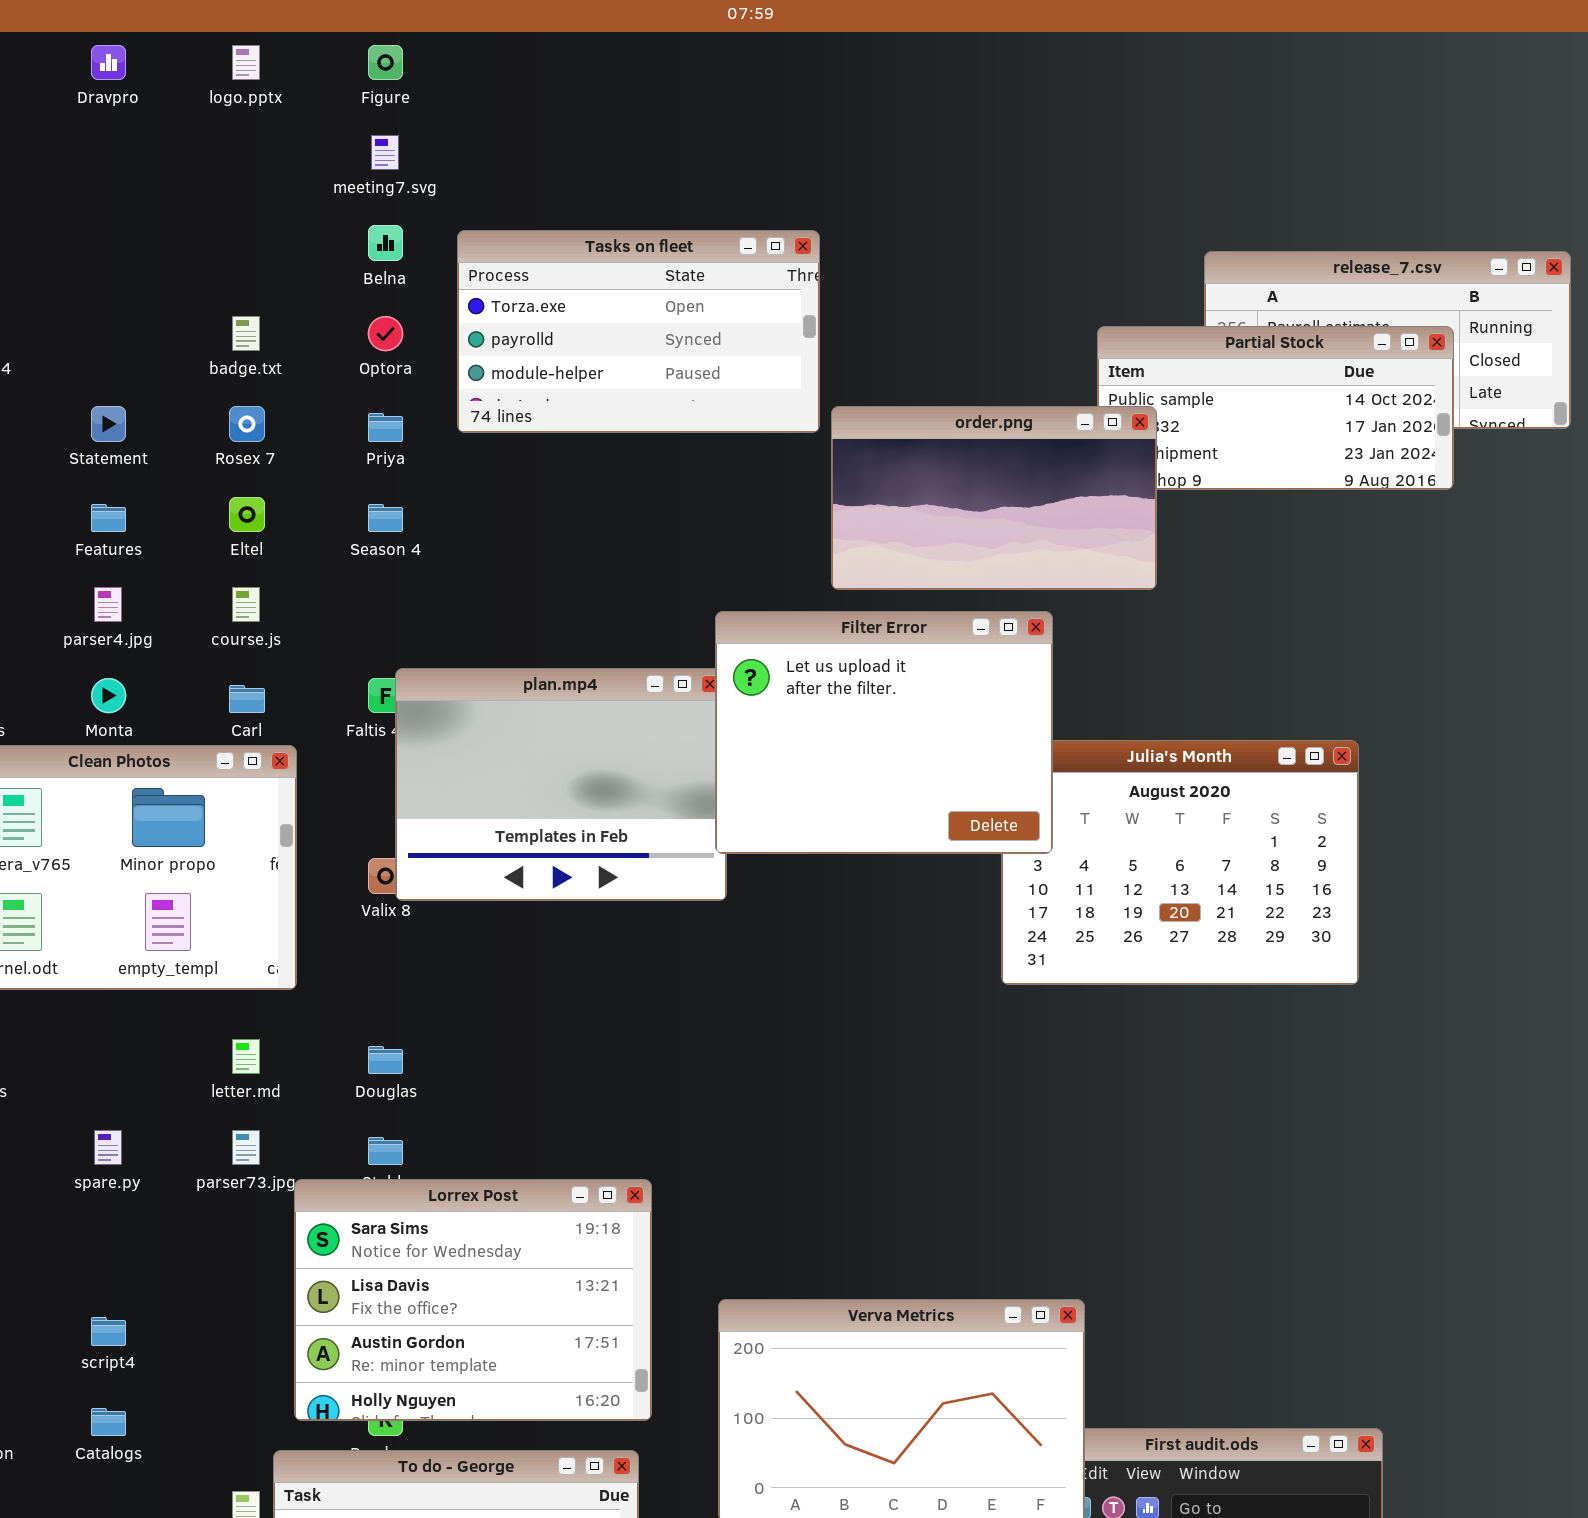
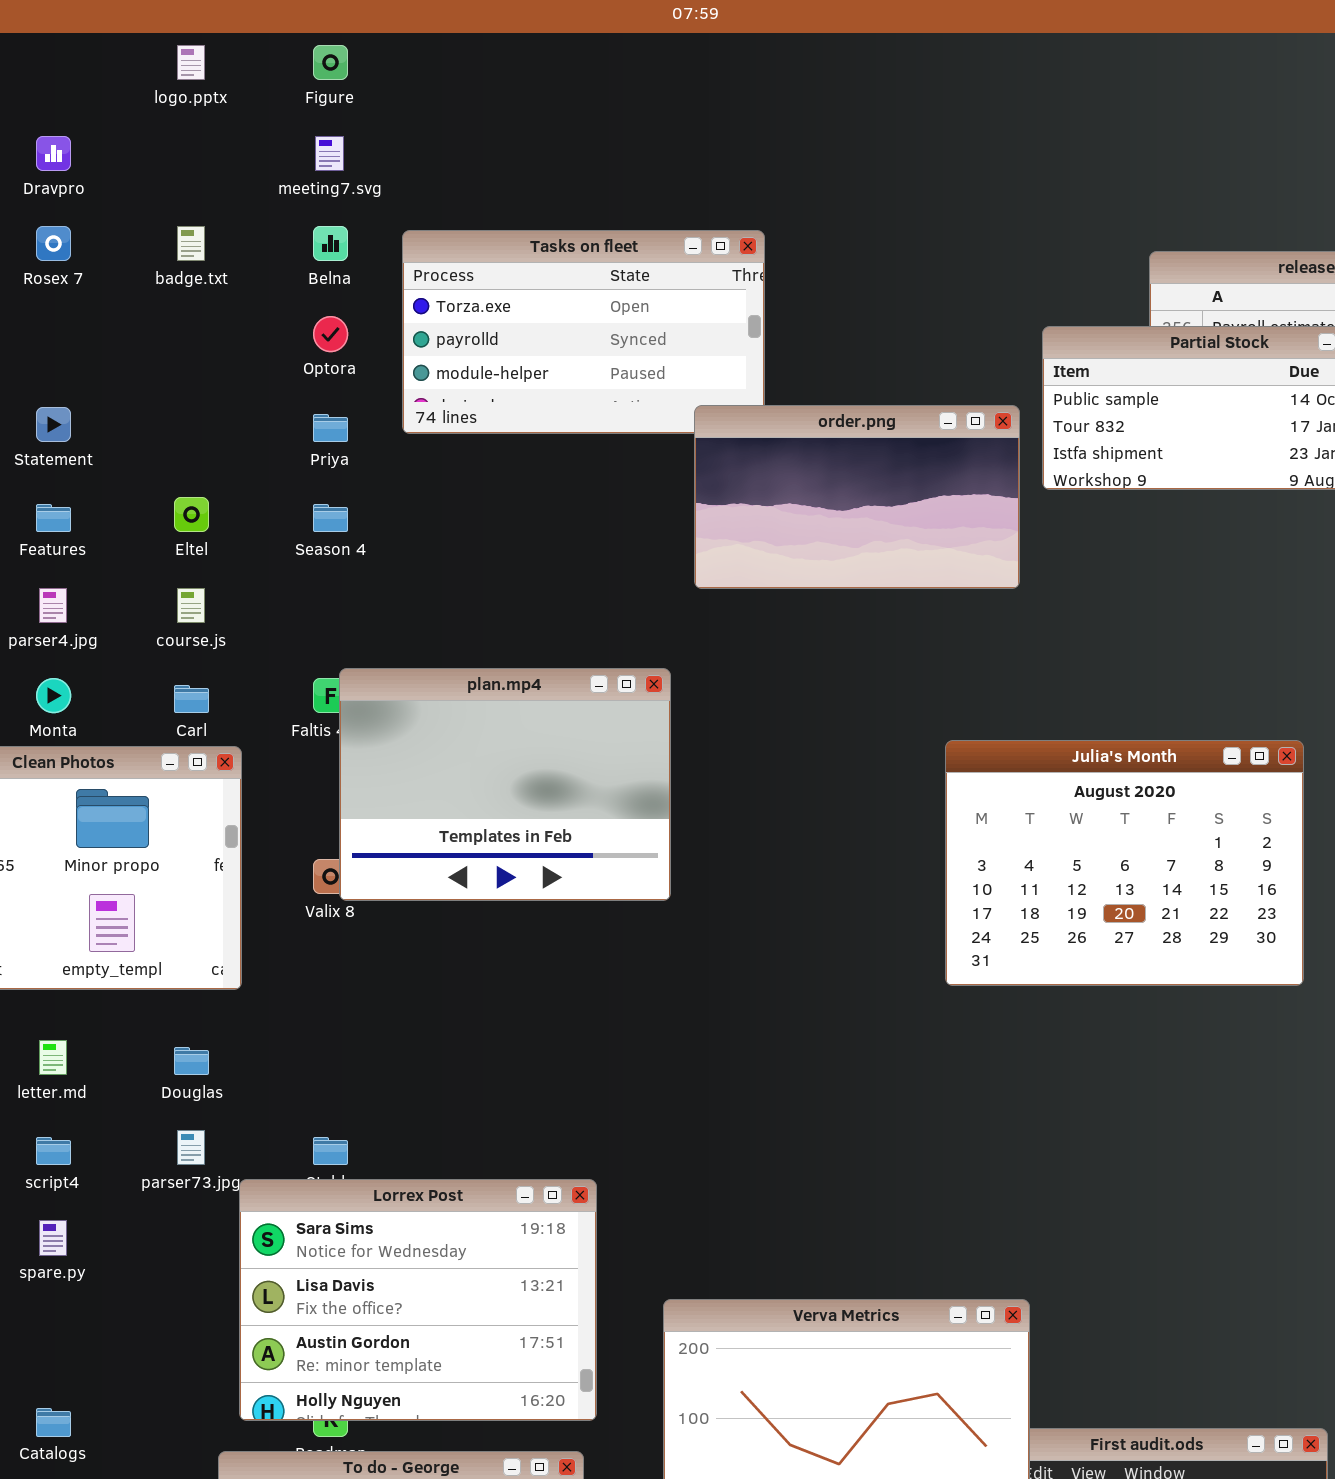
Dravpro: [91,45,126,80] -> [36,136,71,171], moved
badge.txt: [232,316,260,351] -> [177,226,205,261], moved
Rosex 7: [229,406,265,442] -> [36,226,71,261], moved
order.png: [831,406,1157,590] -> [694,405,1020,589], moved
Filter Error: [715,611,1053,854] -> none, closed
letter.md: [232,1039,260,1074] -> [39,1040,67,1075], moved
Douglas: [368,1046,403,1074] -> [174,1047,209,1075], moved
spare.py: [94,1130,122,1165] -> [39,1220,67,1256], moved
script4: [91,1317,126,1346] -> [36,1137,71,1165], moved

